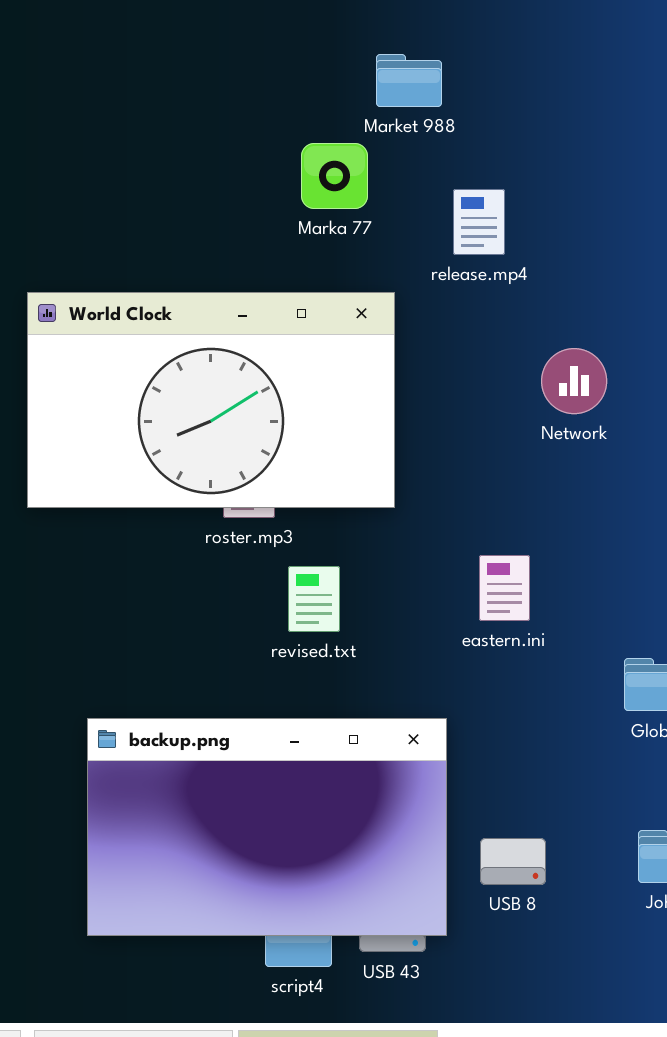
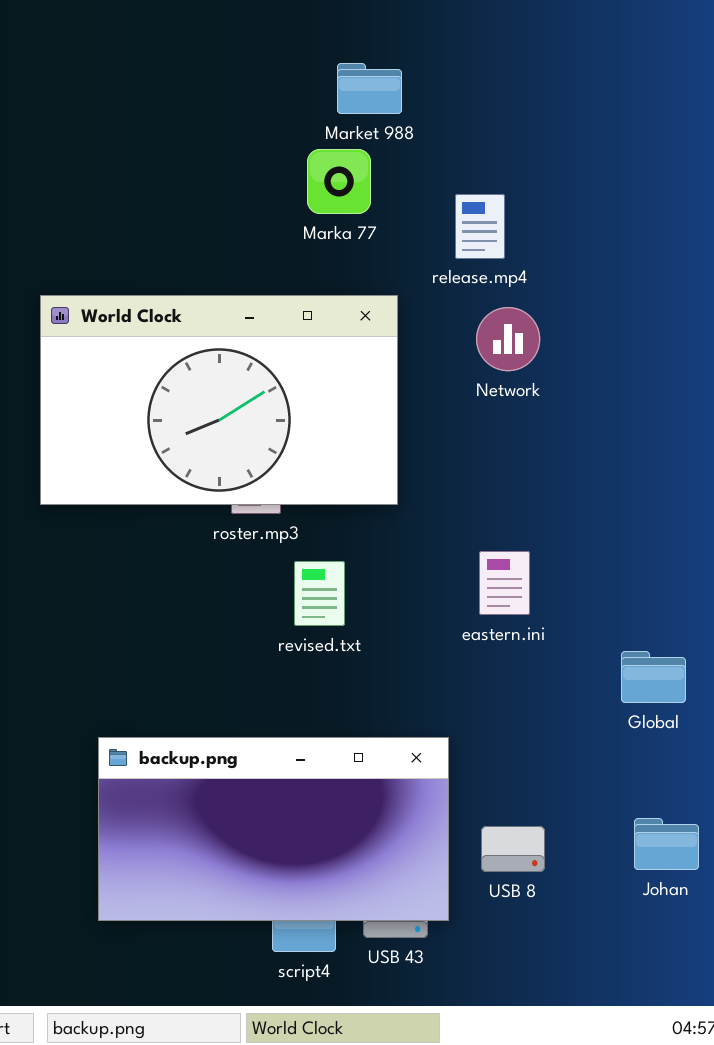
Market 988: [376,54,442,107] -> [337,63,402,114], moved
Network: [541,348,607,414] -> [476,307,540,371], moved
backup.png: [87,718,447,936] -> [98,737,449,921], resized

